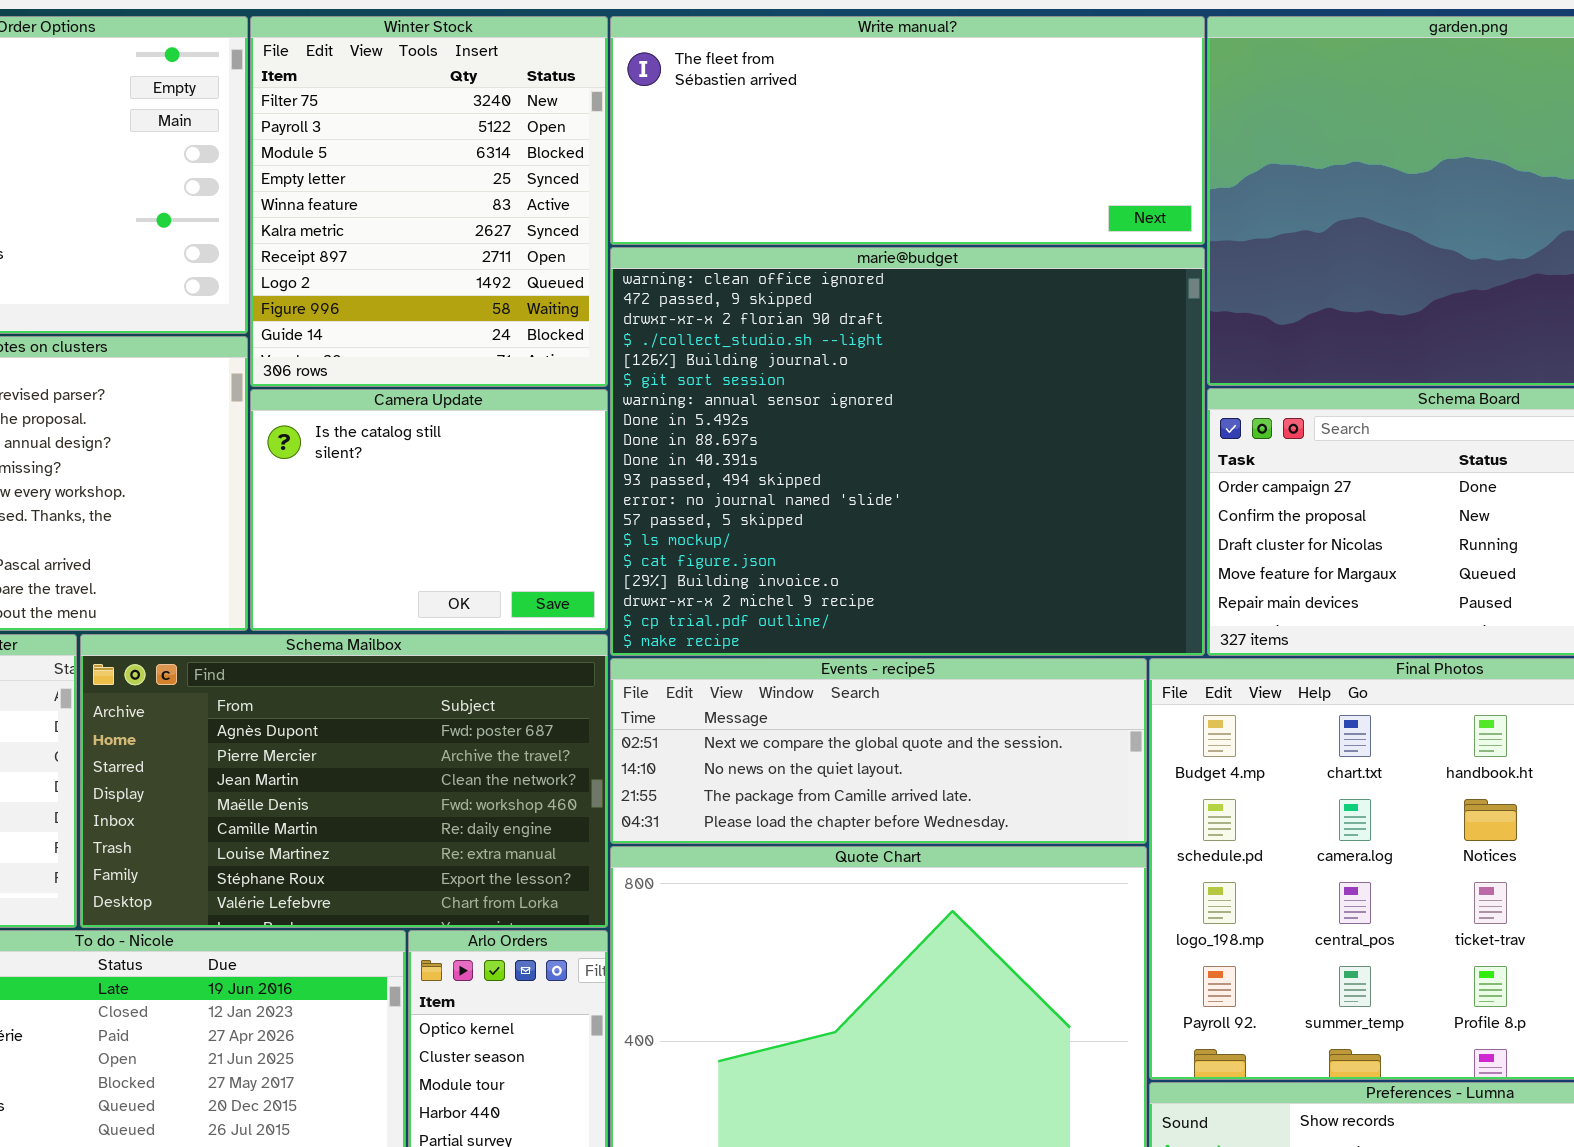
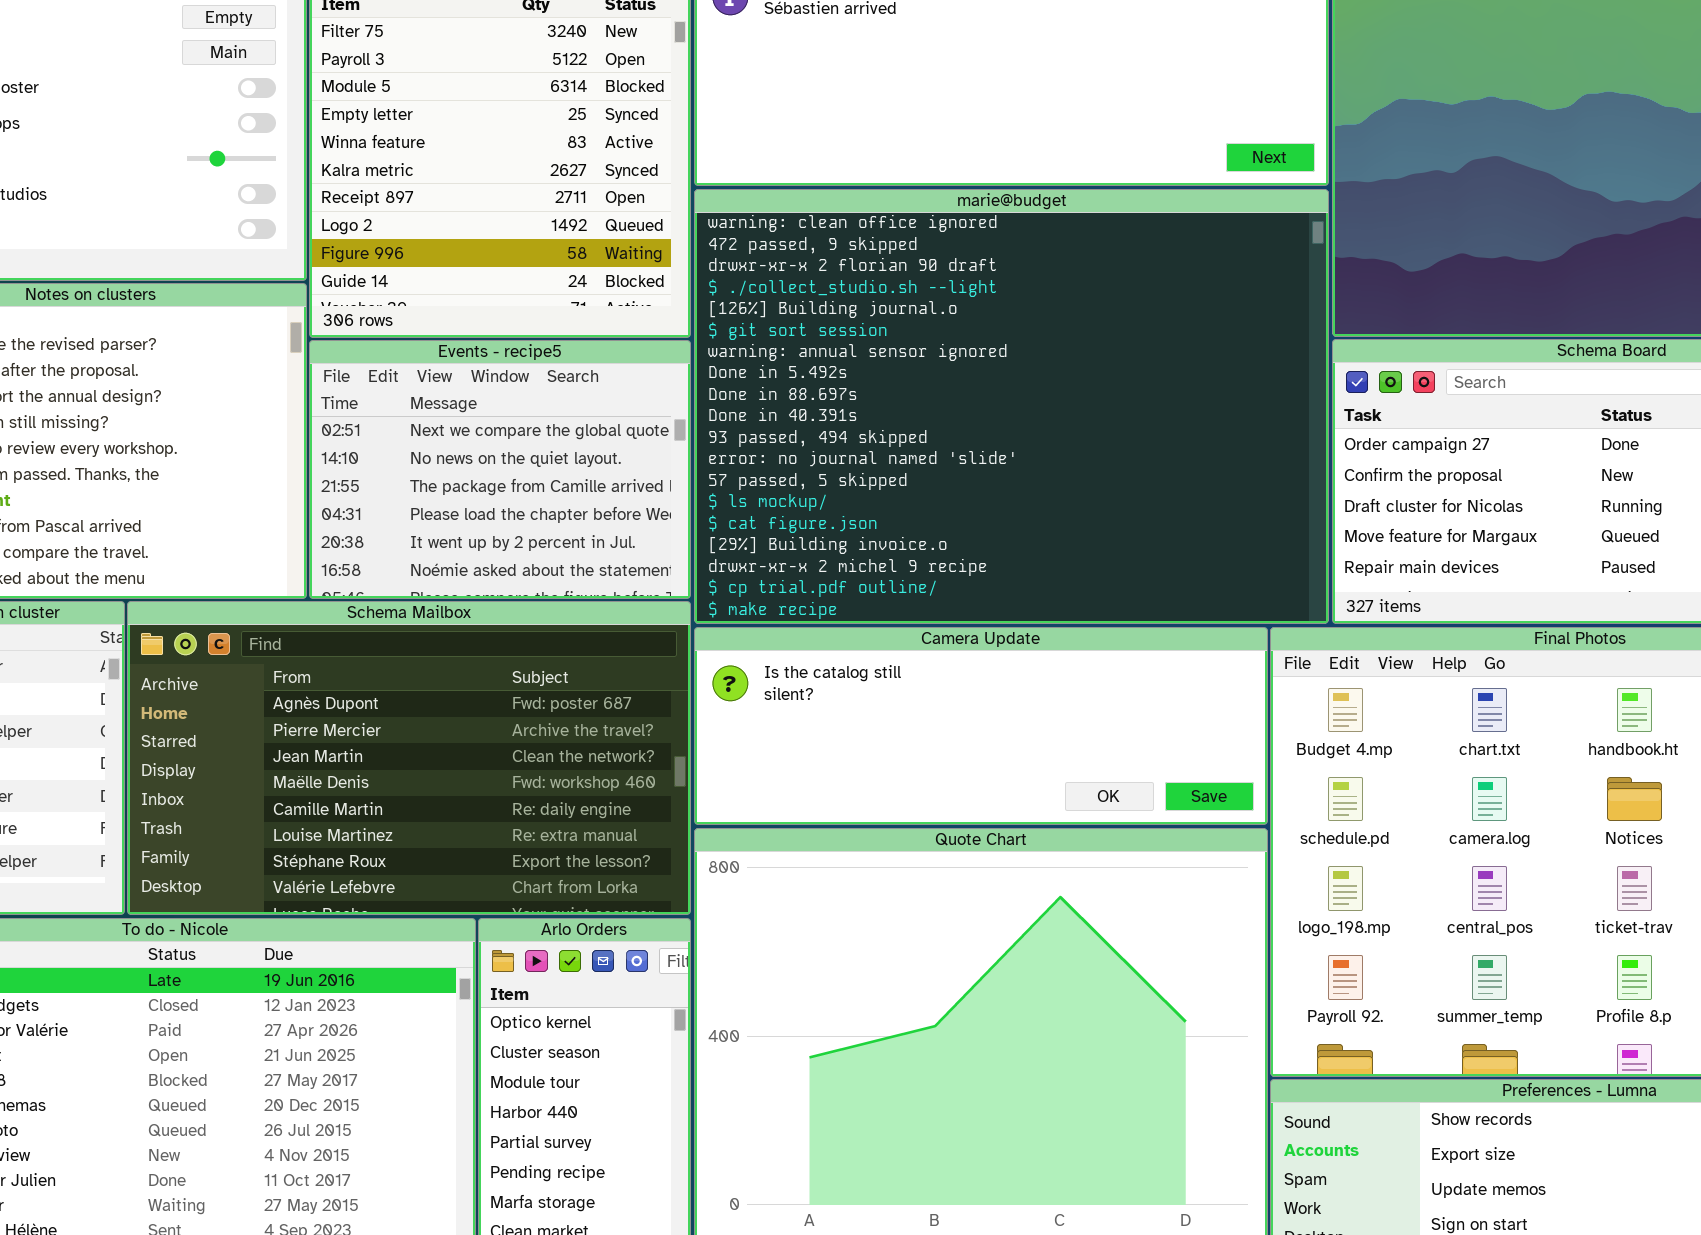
Camera Update: [250,389,608,631] -> [694,627,1268,825], moved, resized
Events - recipe5: [610,658,1147,844] -> [309,340,691,599], moved, resized

